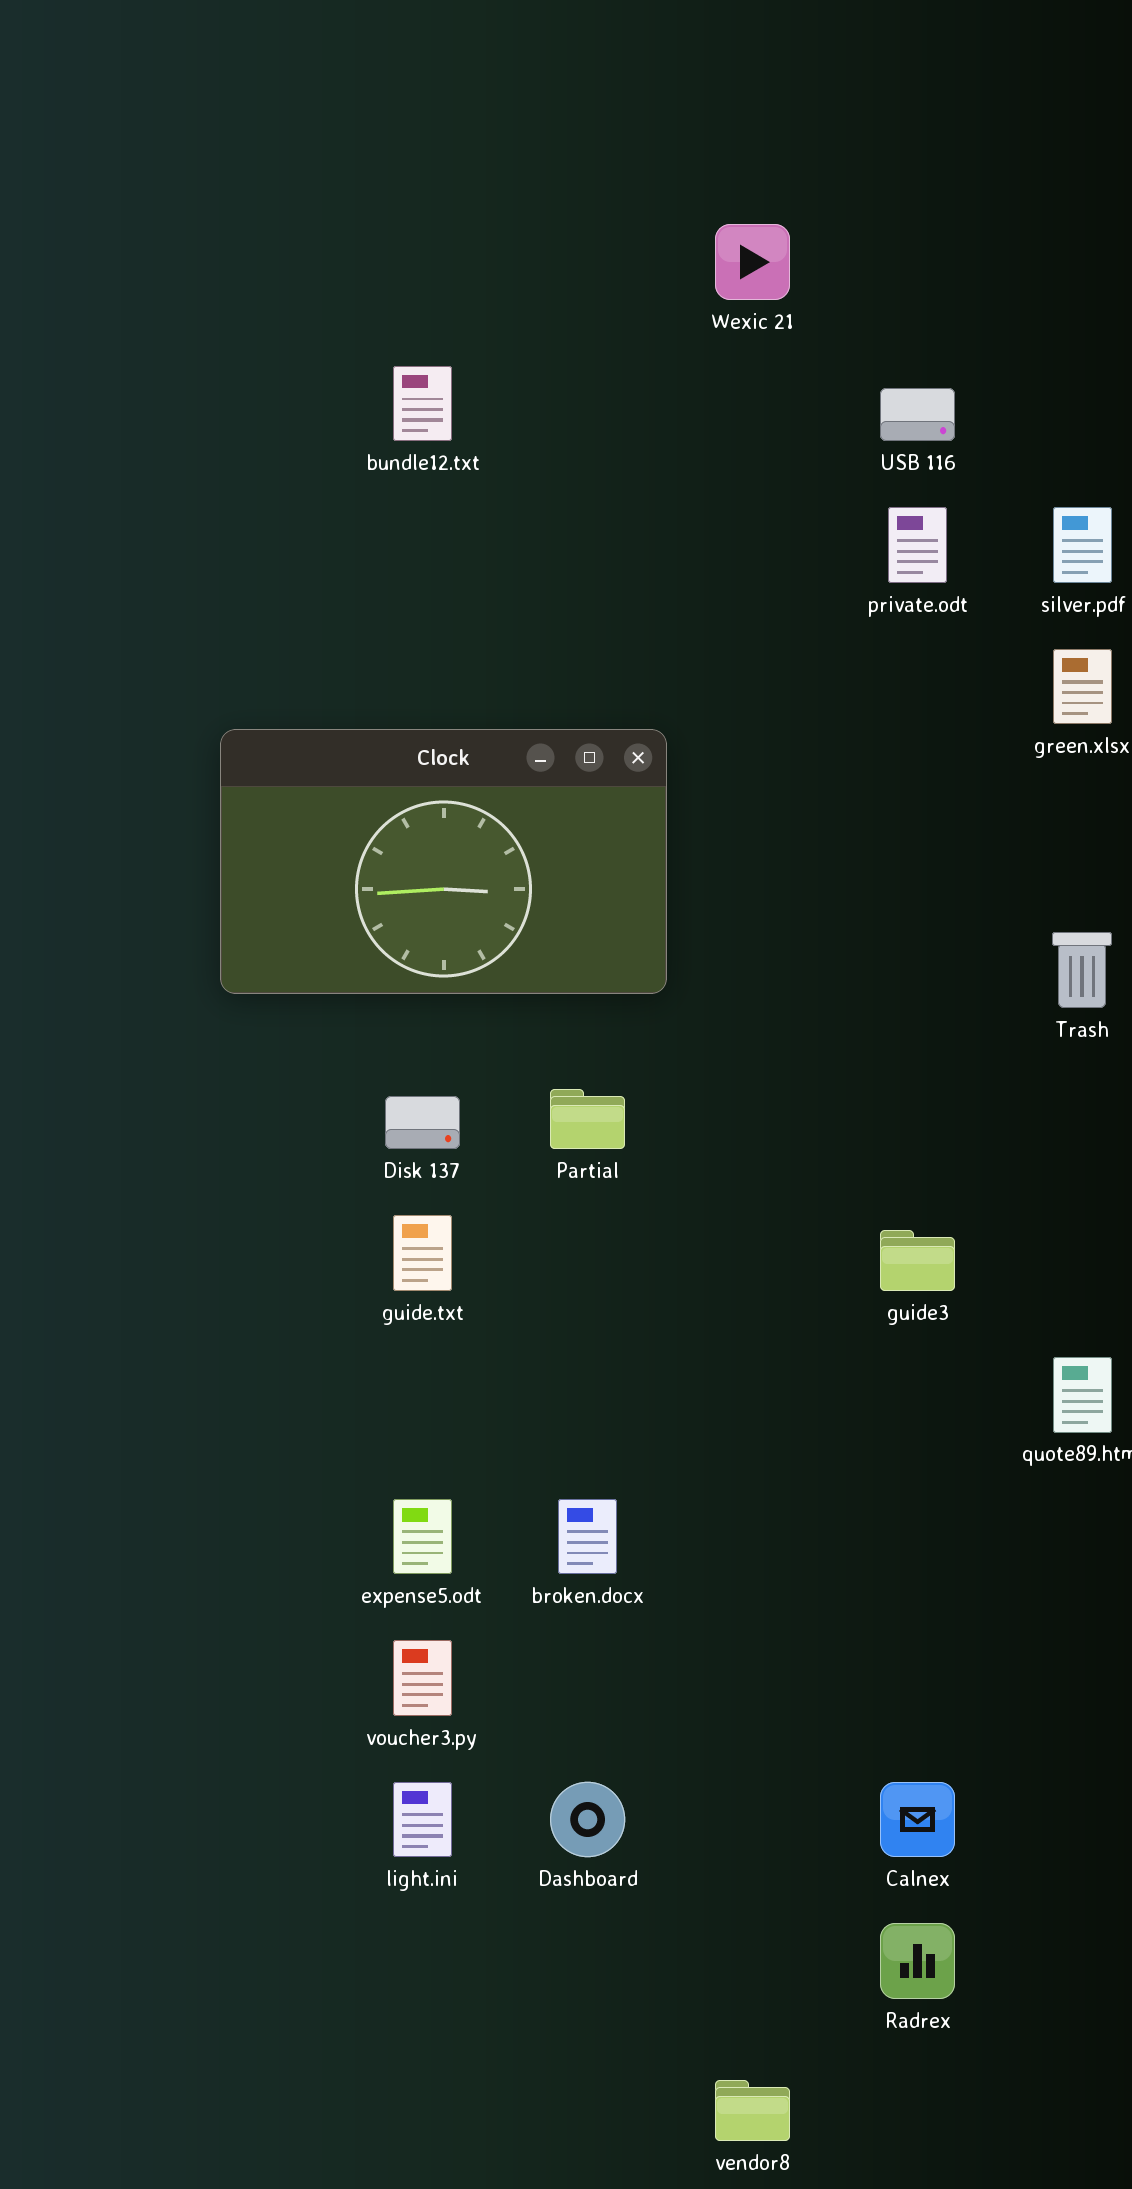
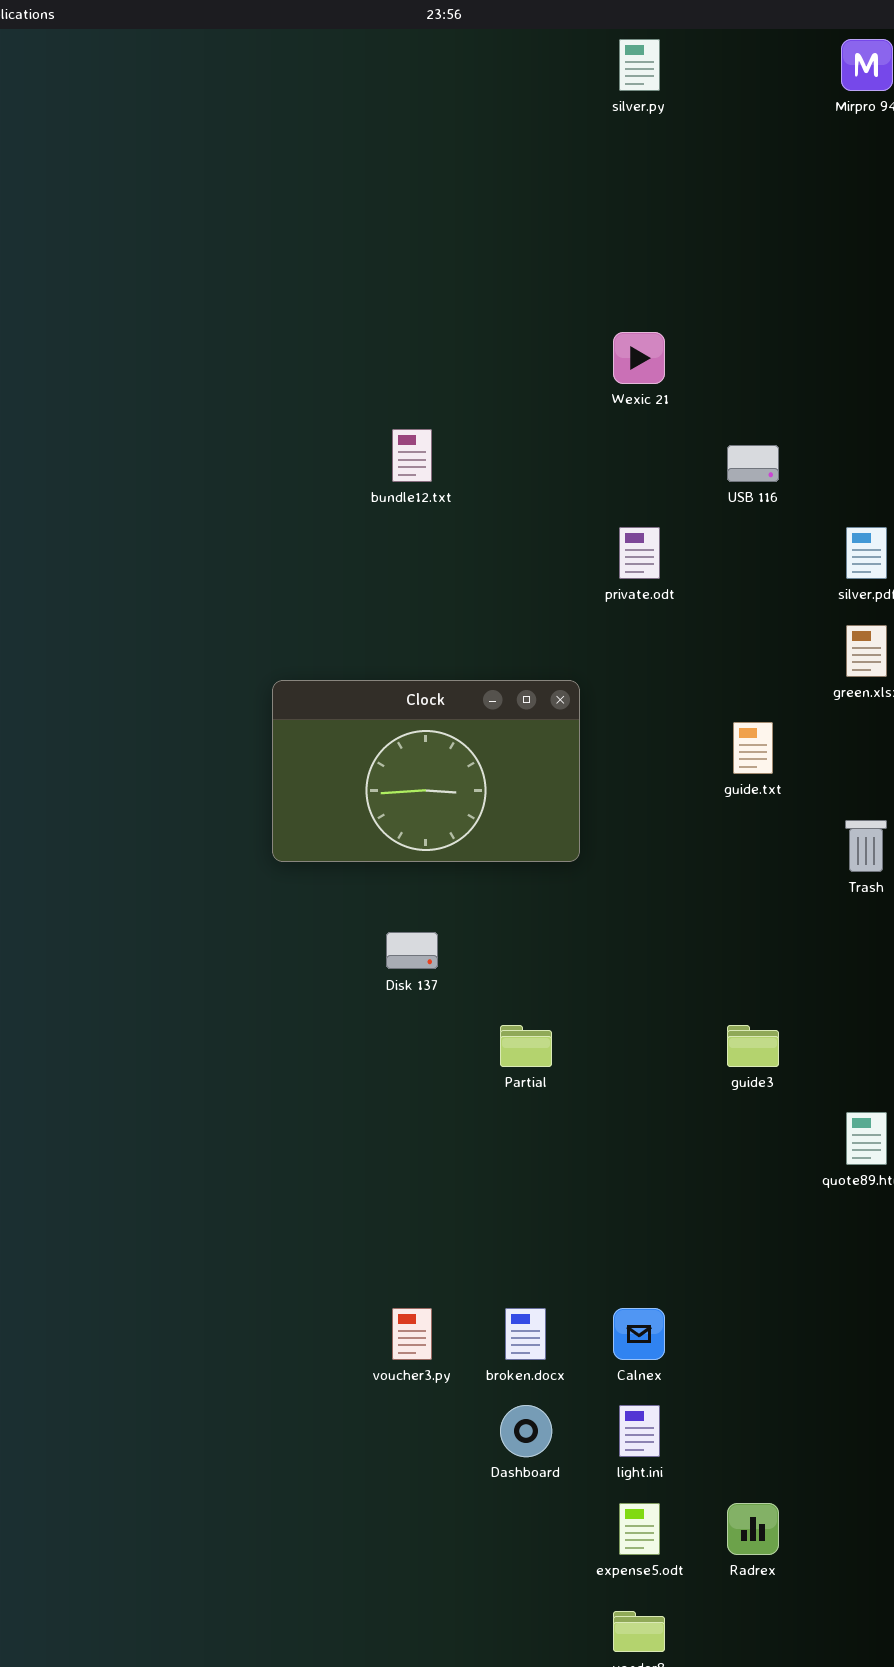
private.odt: [888,507,947,583] -> [619,527,660,579], moved
Partial: [550,1089,625,1149] -> [500,1025,552,1067], moved
guide.txt: [393,1215,452,1291] -> [733,722,773,774], moved
expense5.odt: [393,1499,452,1574] -> [619,1503,660,1555], moved
broken.docx: [558,1499,617,1574] -> [505,1308,546,1360], moved
light.ini: [393,1782,452,1857] -> [619,1405,660,1457], moved
Calnex: [880,1782,955,1857] -> [613,1308,665,1360], moved

